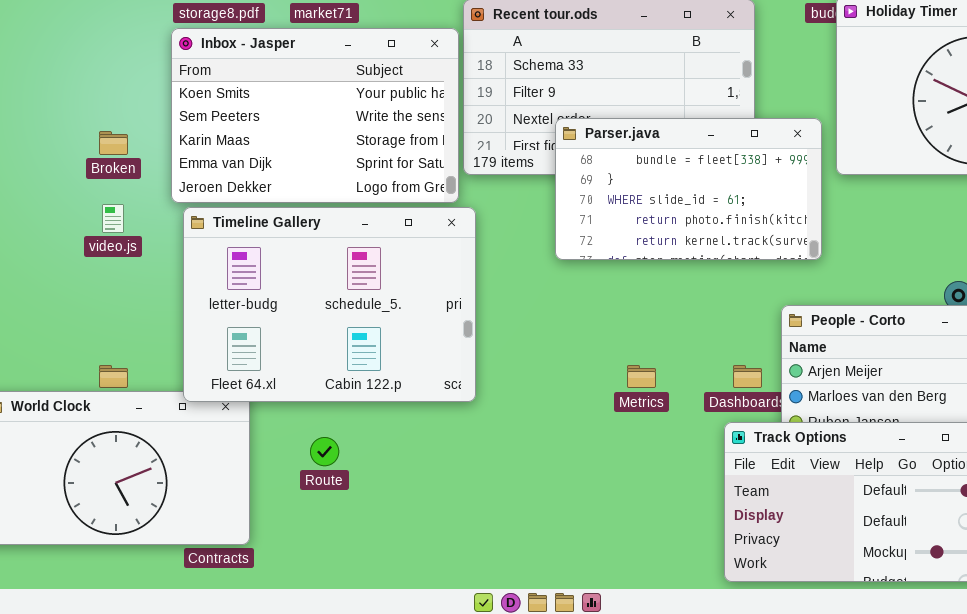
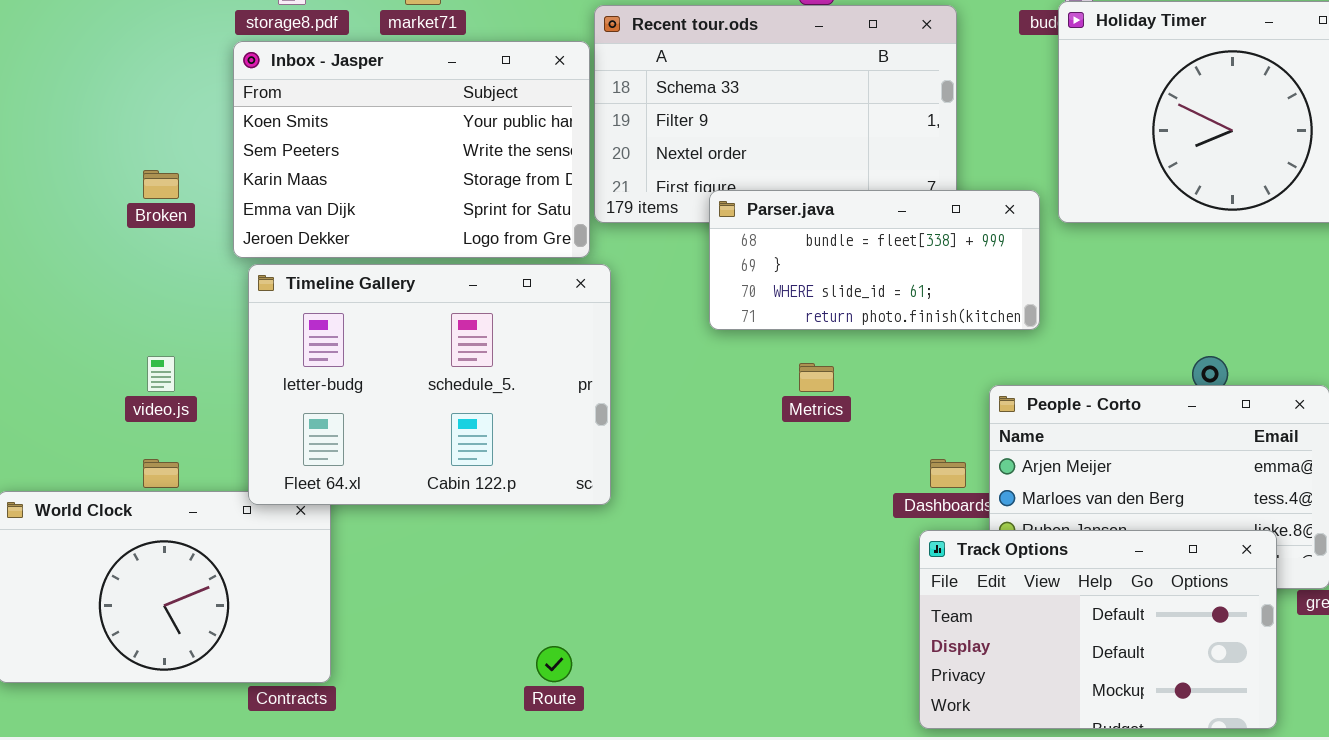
Parser.java: [555,118,822,260] -> [709,190,1040,330], resized
video.js: [102,204,124,233] -> [147,356,175,392], moved
Metrics: [627,365,656,388] -> [799,363,834,392], moved
Route: [310,437,339,466] -> [536,646,572,682], moved

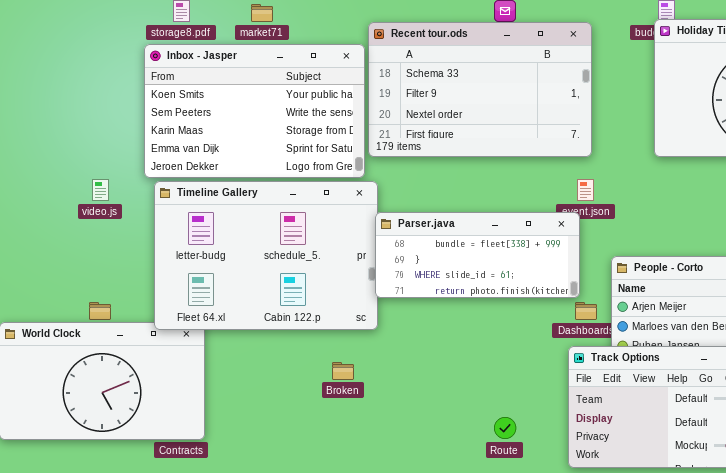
Broken: [143,170,179,199] -> [332,362,354,380], moved
Parser.java: [709,190,1040,330] -> [375,212,580,298], moved
video.js: [147,356,175,392] -> [92,179,109,201], moved
Route: [536,646,572,682] -> [494,417,516,439], moved

